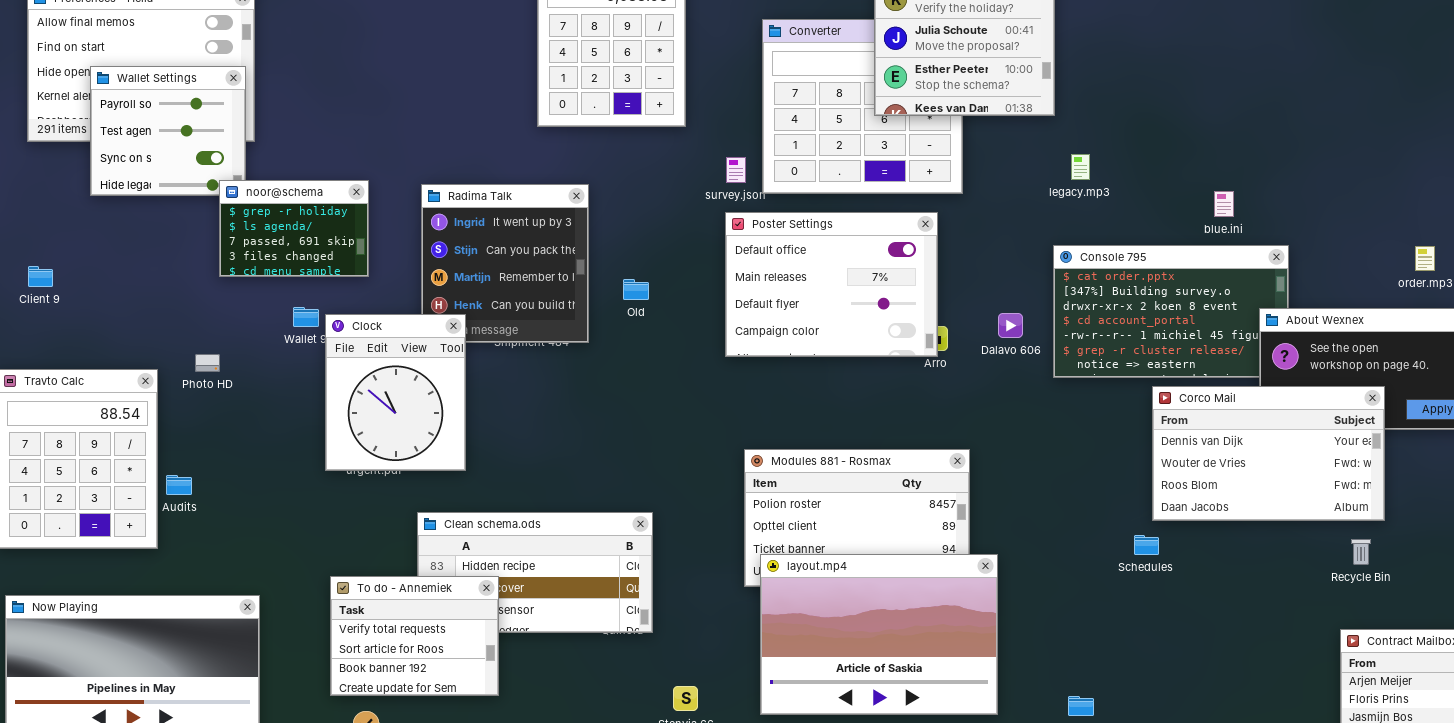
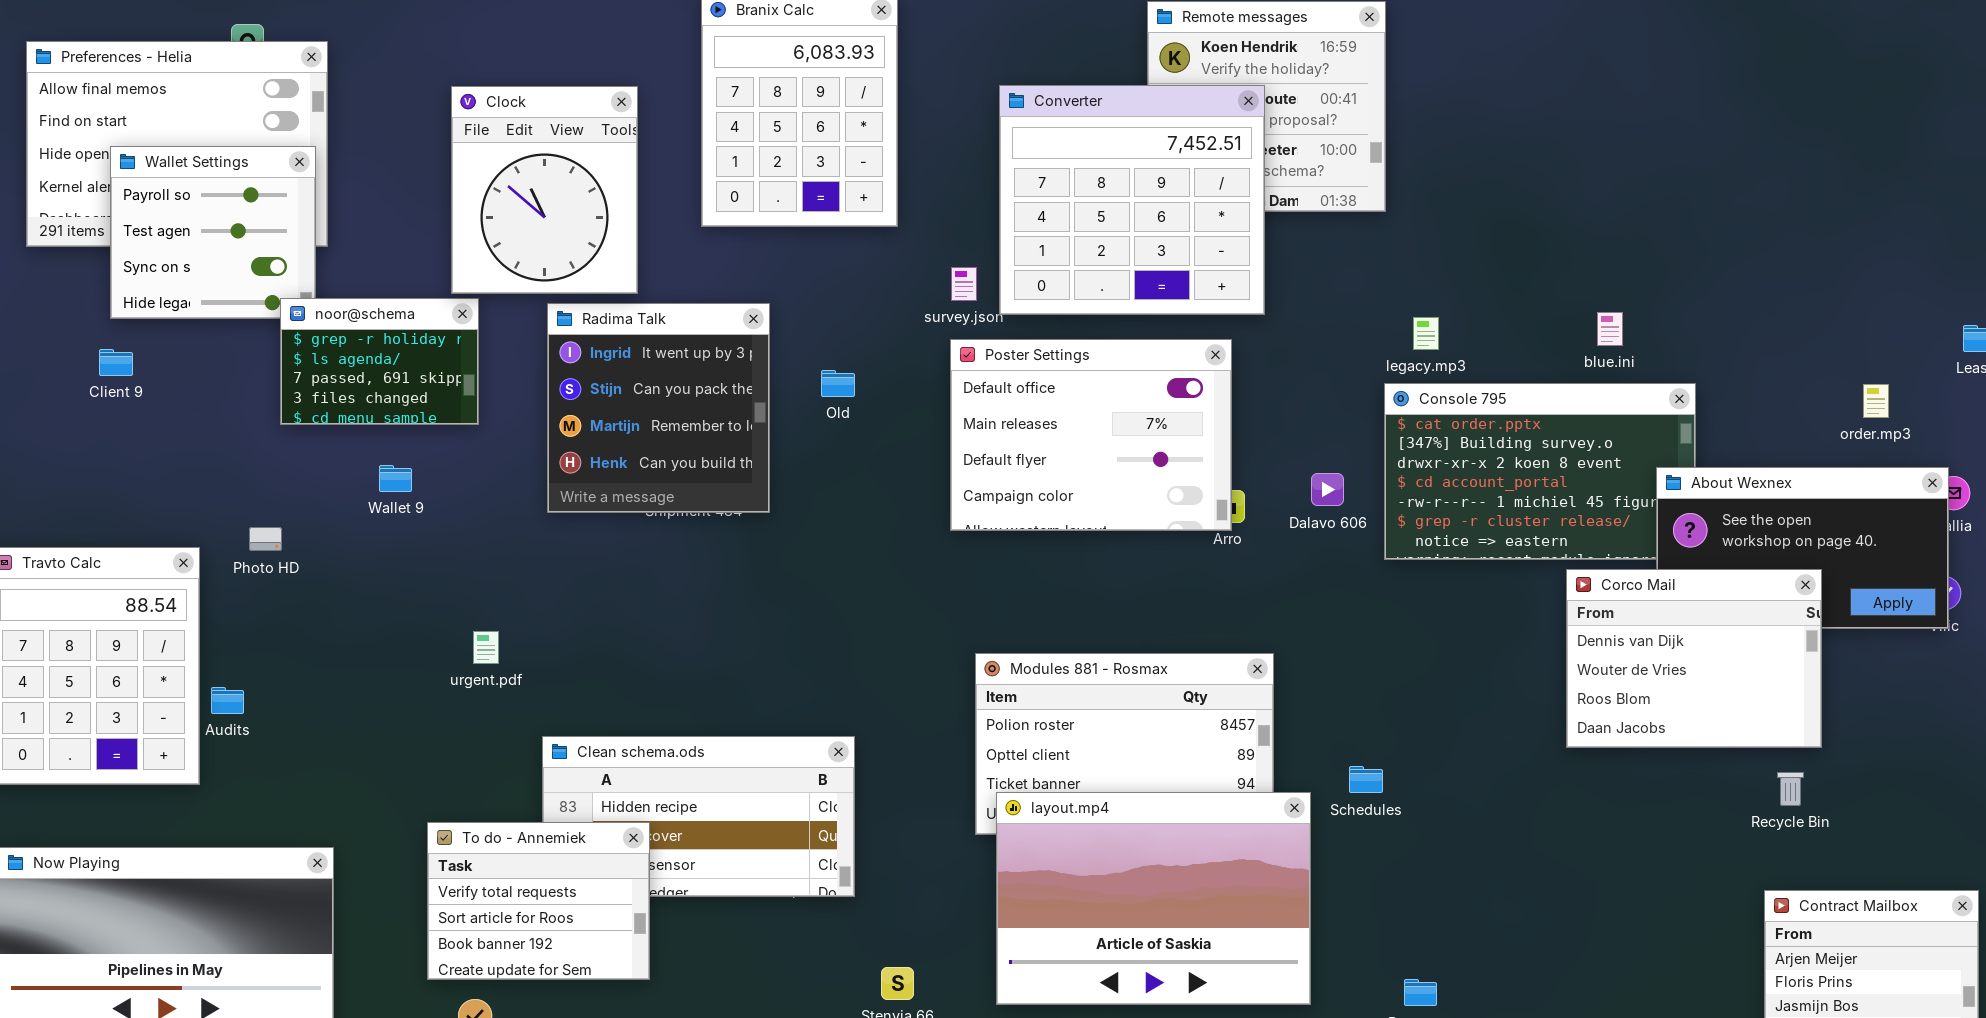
Converter: [762,19,963,194] -> [999,85,1265,315], raised
legacy.mp3: [1071,154,1090,180] -> [1413,317,1439,350], moved
Client 9: [28,266,53,287] -> [99,349,133,376], moved
Old: [623,279,649,300] -> [821,370,855,397], moved
Clock: [325,314,466,471] -> [451,86,638,294], moved
Corco Mail: [1152,386,1385,521] -> [1566,569,1822,748], resized
Schedules: [1134,535,1159,555] -> [1349,766,1383,793], moved

